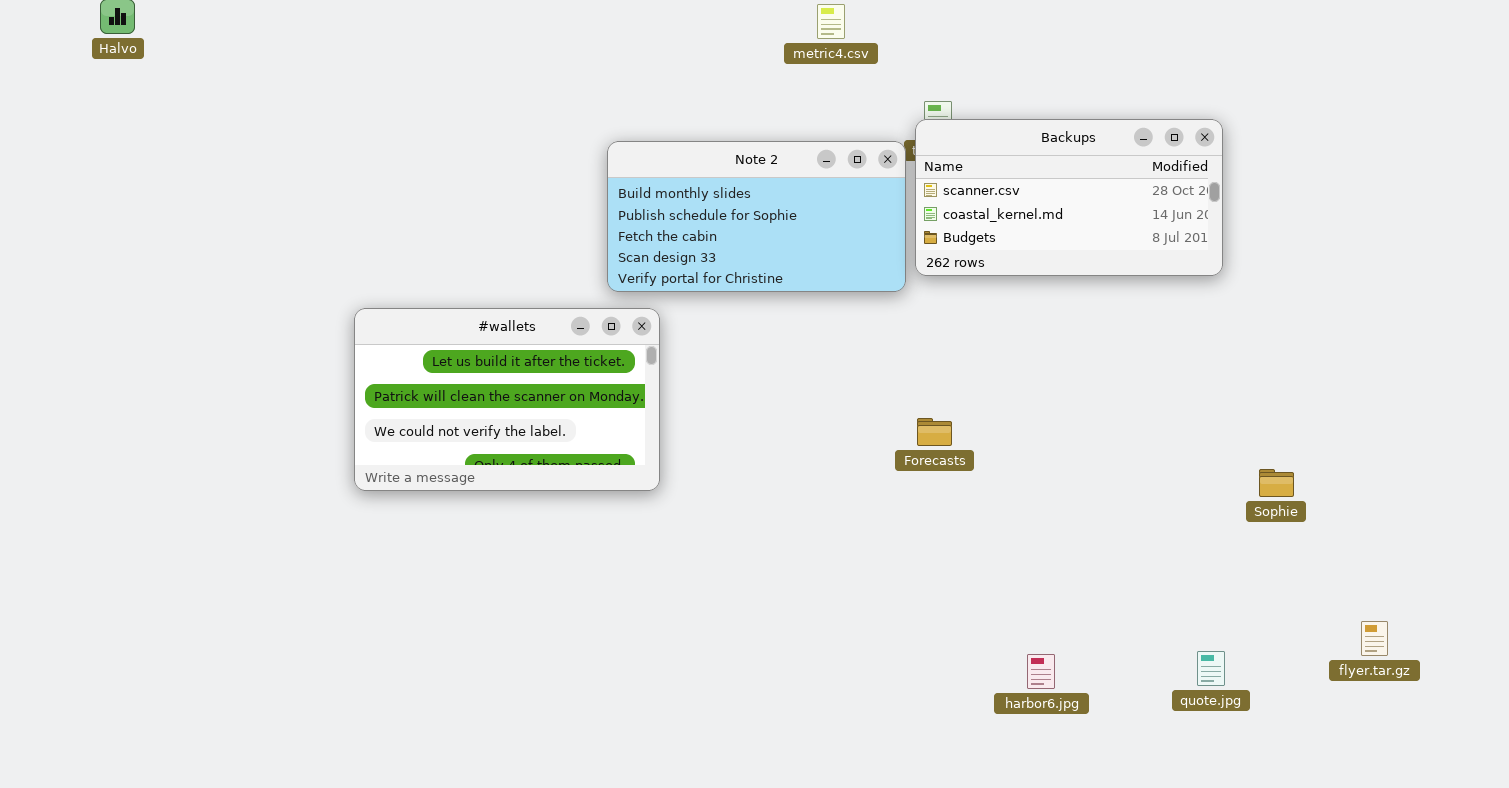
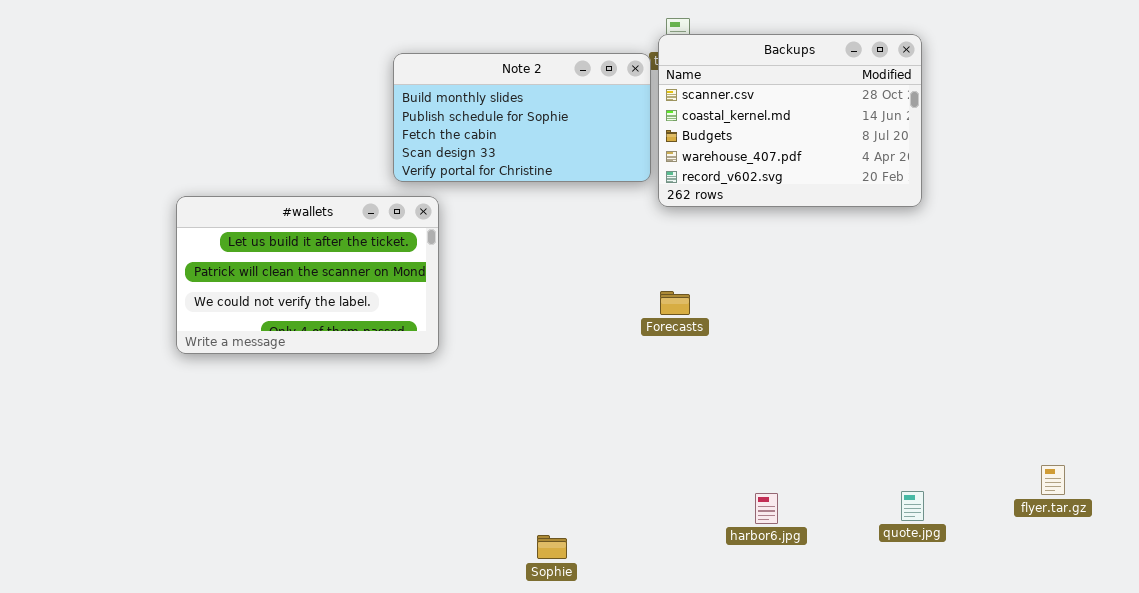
Backups: [915,119,1223,276] -> [658,34,922,207], resized
Sophie: [1259,469,1294,497] -> [537,535,567,559], moved

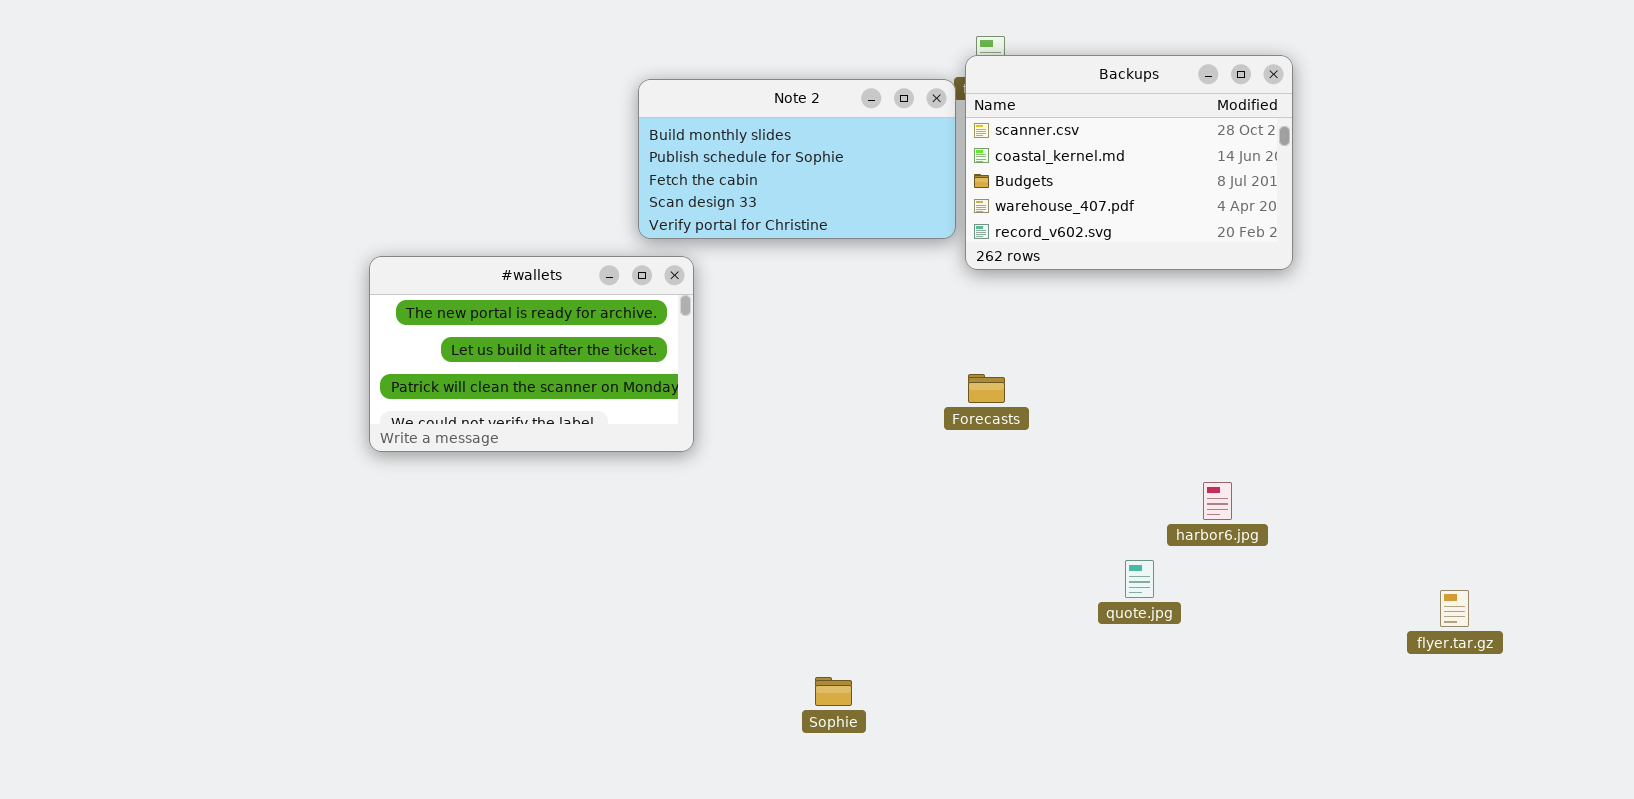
#wallets: [176,196,439,354] -> [369,256,694,452], scrolled up 1 row
quote.jpg: [901,491,924,521] -> [1125,560,1154,598], moved
harbor6.jpg: [755,493,778,524] -> [1203,482,1232,520], moved

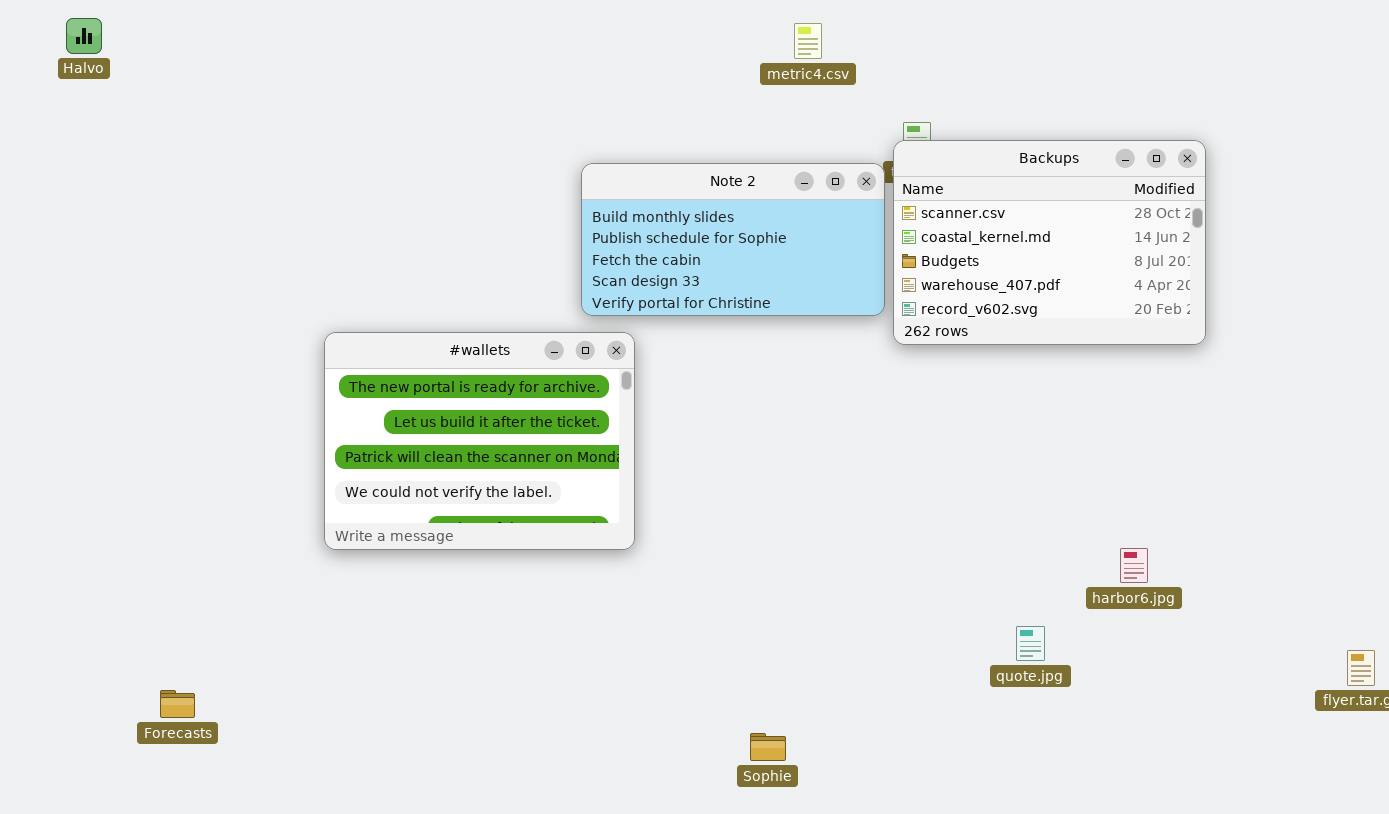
#wallets: [369,256,694,452] -> [324,332,635,550], resized
Forecasts: [968,374,1005,403] -> [160,690,195,718], moved
quote.jpg: [1125,560,1154,598] -> [1016,626,1045,661], moved

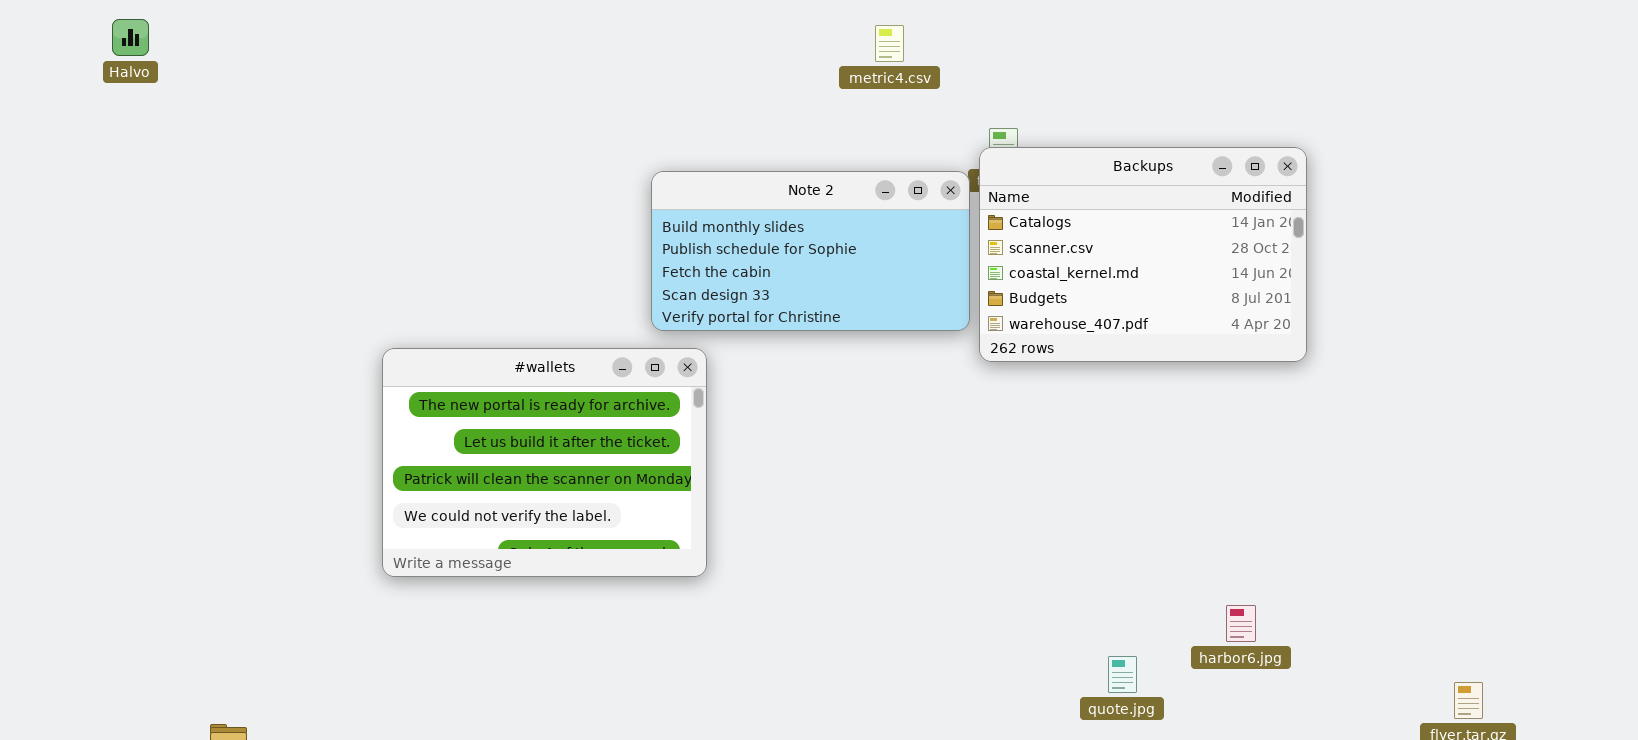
Backups: [893,140,1206,345] -> [979,147,1307,362], scrolled up 1 row
harbor6.jpg: [1120,548,1148,583] -> [1226,605,1256,642], moved

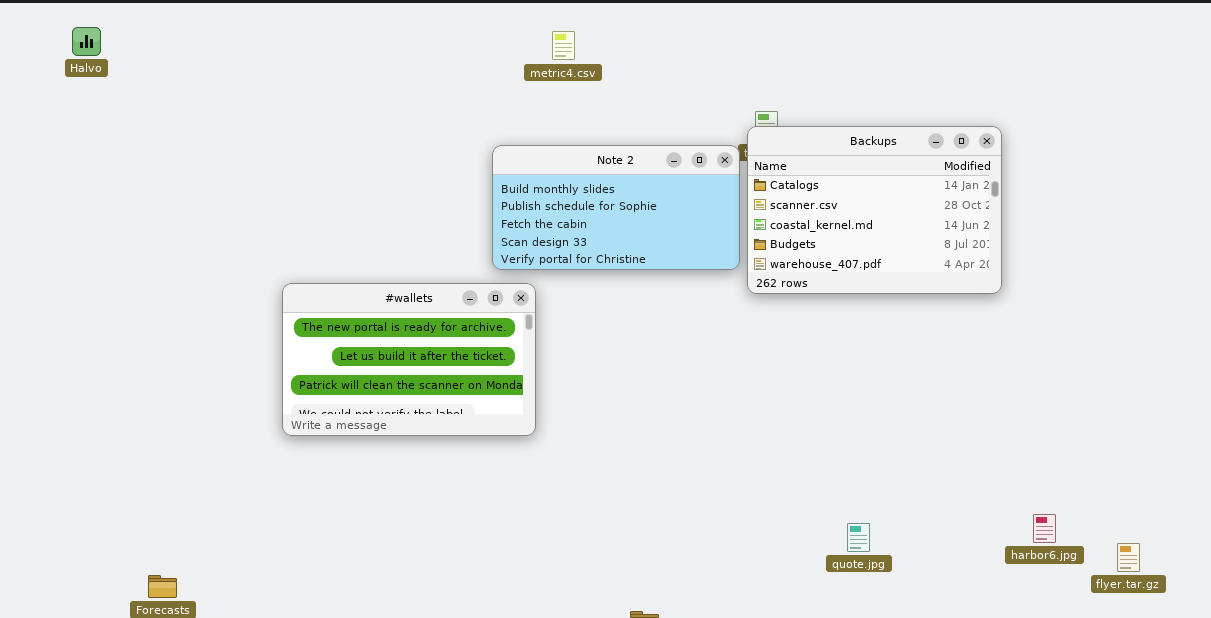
metric4.csv: [875,25,904,62] -> [552,31,575,60], moved
#wallets: [382,348,707,577] -> [282,283,536,436], resized
harbor6.jpg: [1226,605,1256,642] -> [1033,514,1056,543], moved

